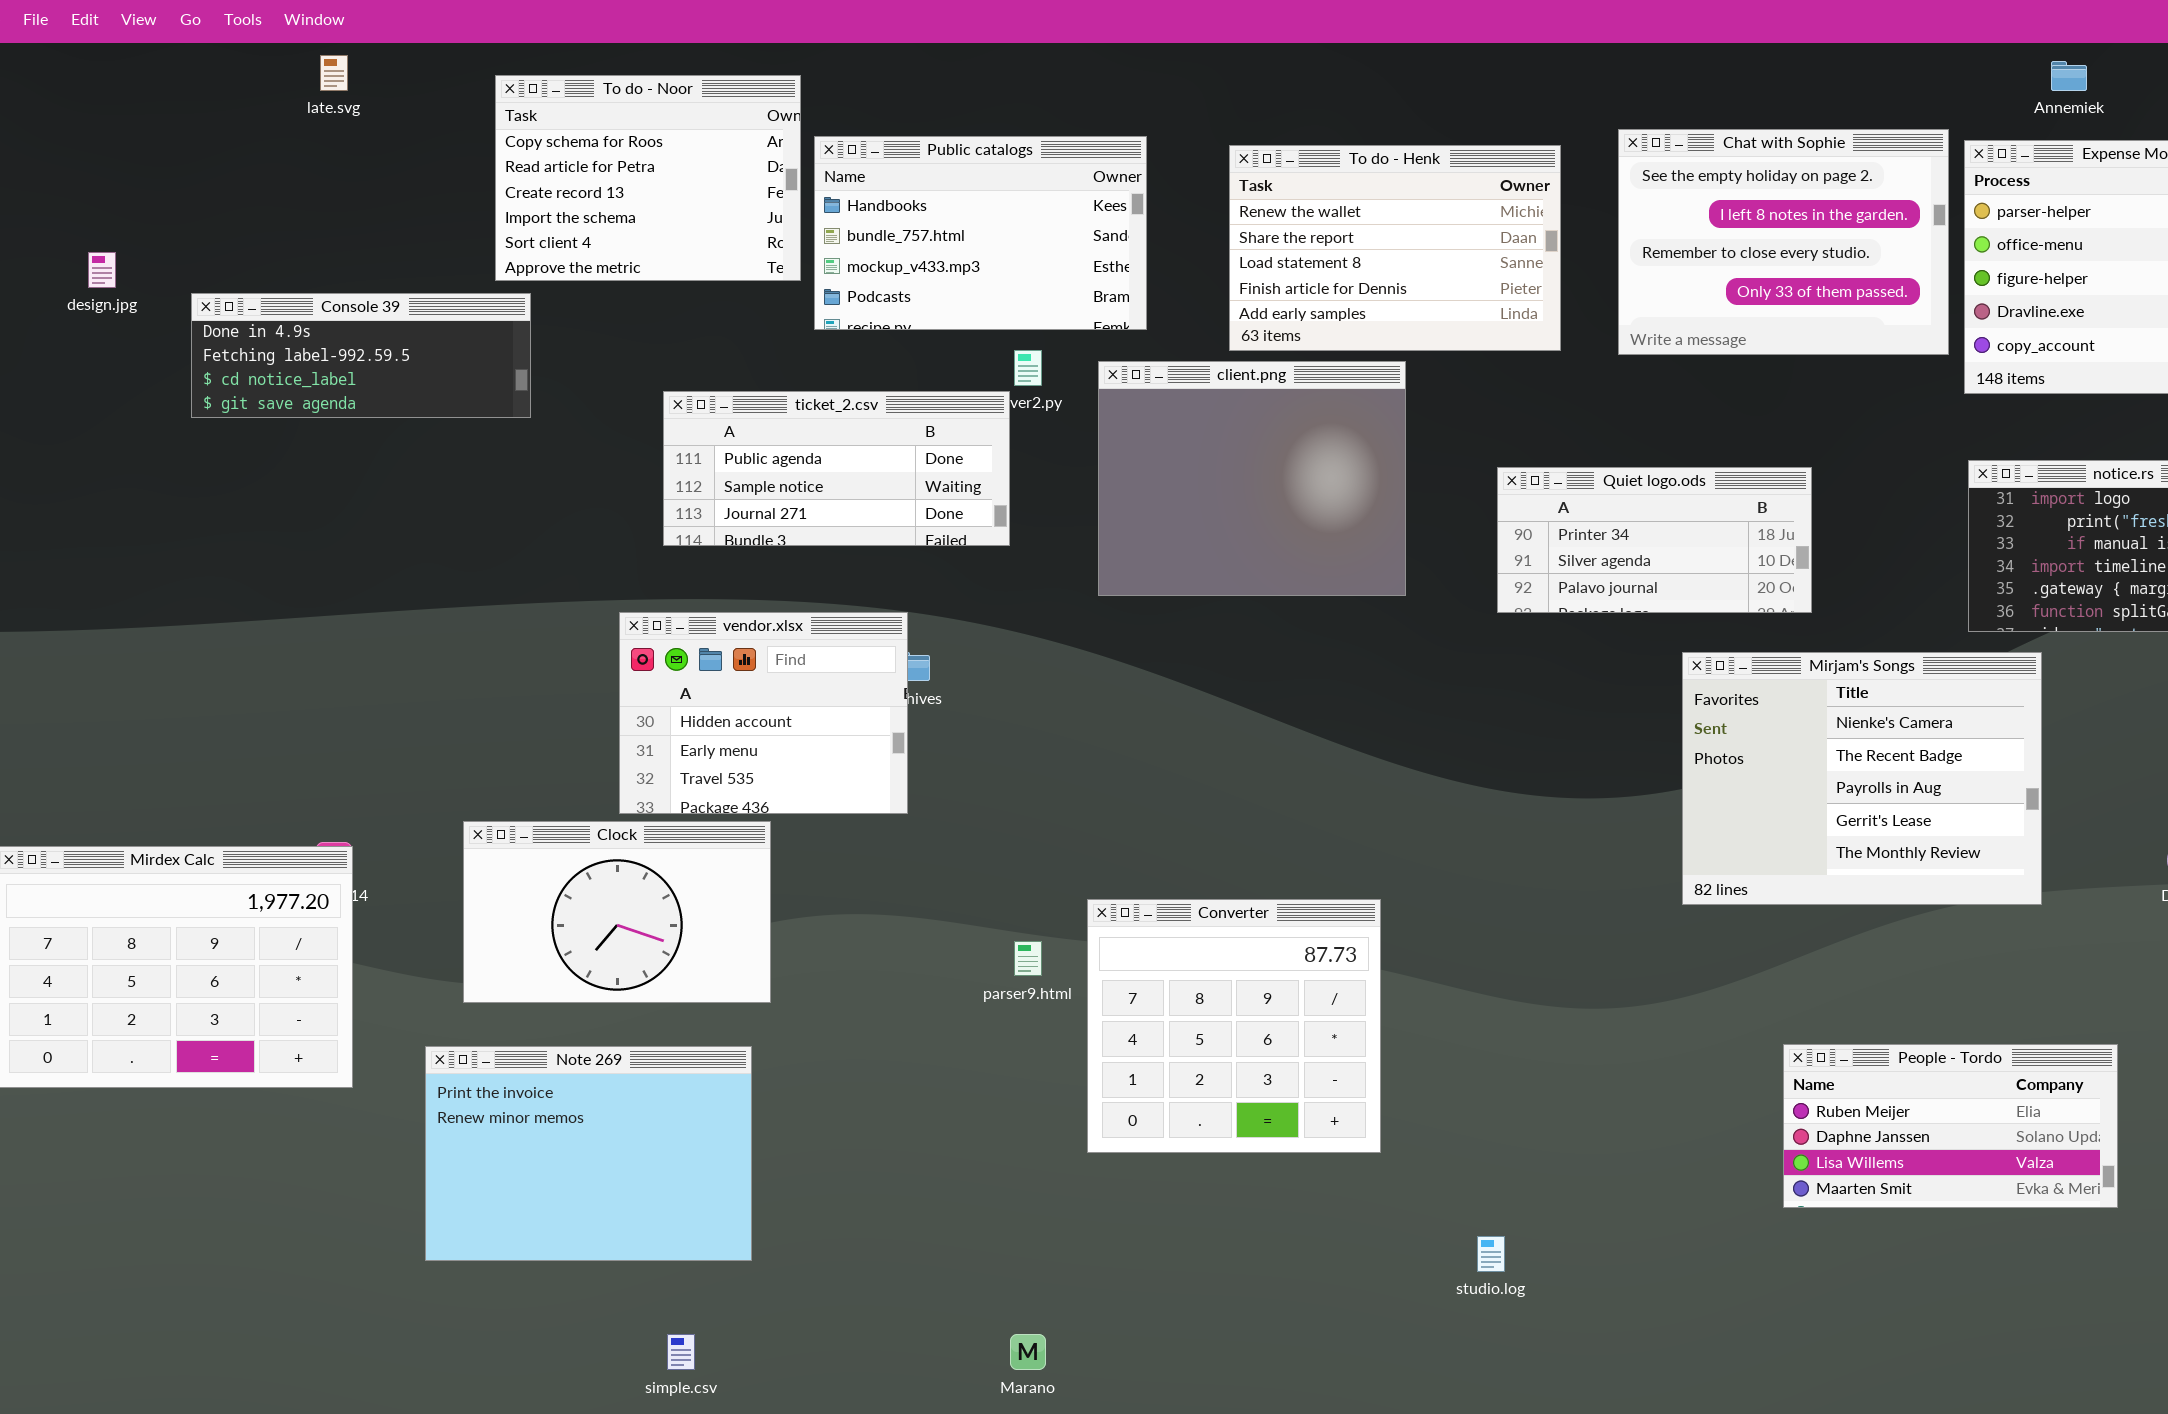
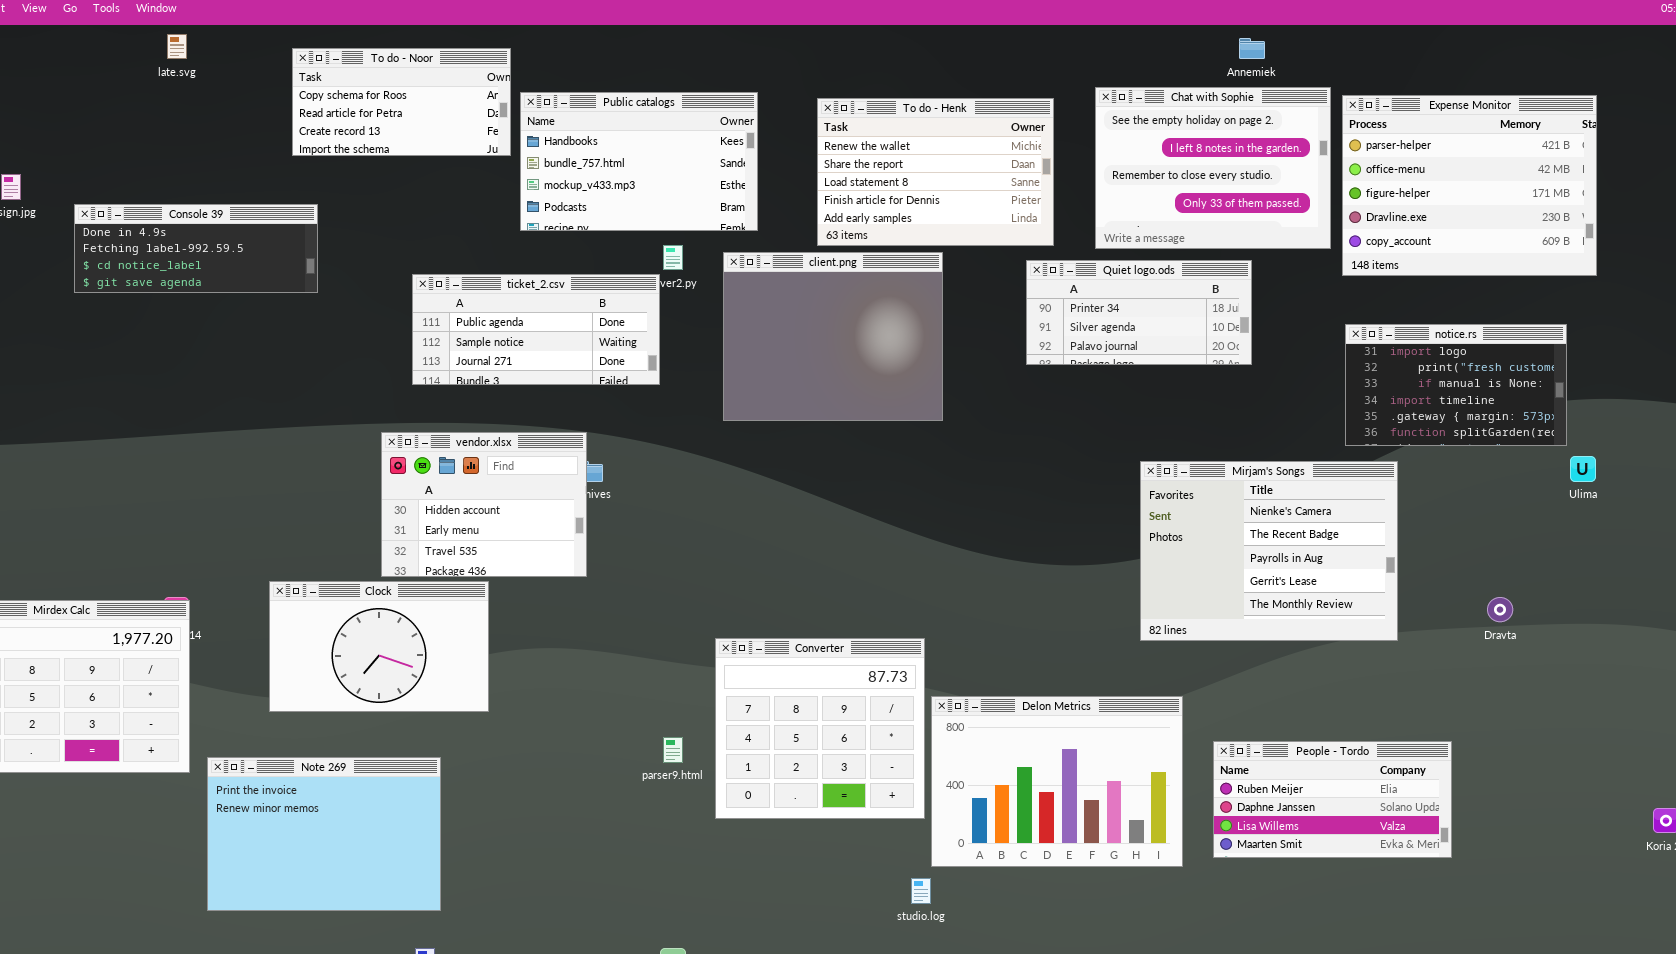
Annemiek: [2051,61,2087,91] -> [1239,38,1265,59], moved
To do - Noor: [495,75,801,281] -> [292,48,511,156], resized
Quiet logo.ods: [1497,467,1812,613] -> [1026,260,1252,365], moved
parser9.html: [1014,941,1042,976] -> [663,737,683,763], moved
Delon Metrics: none -> [931,696,1183,867], opened
Note 269: [425,1046,752,1261] -> [207,757,441,911], moved
studio.log: [1477,1236,1505,1272] -> [911,878,931,904], moved

